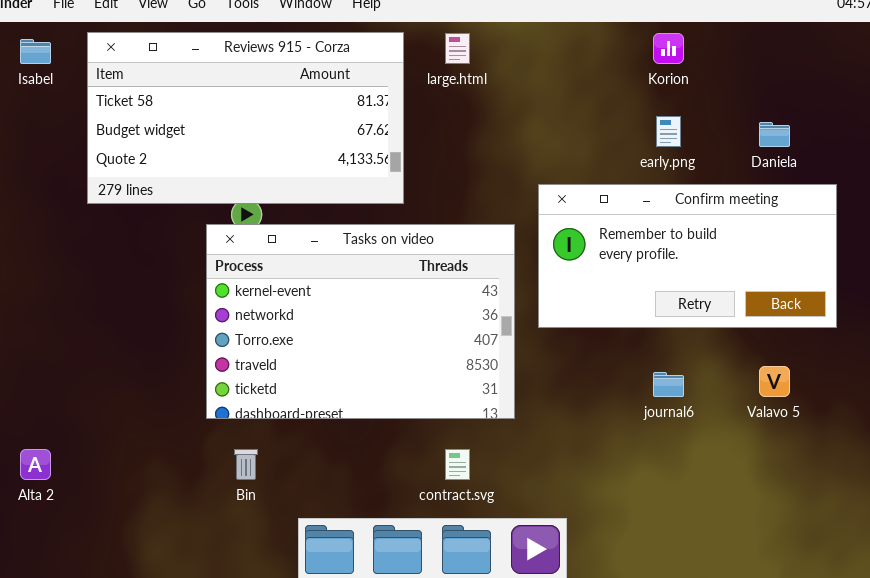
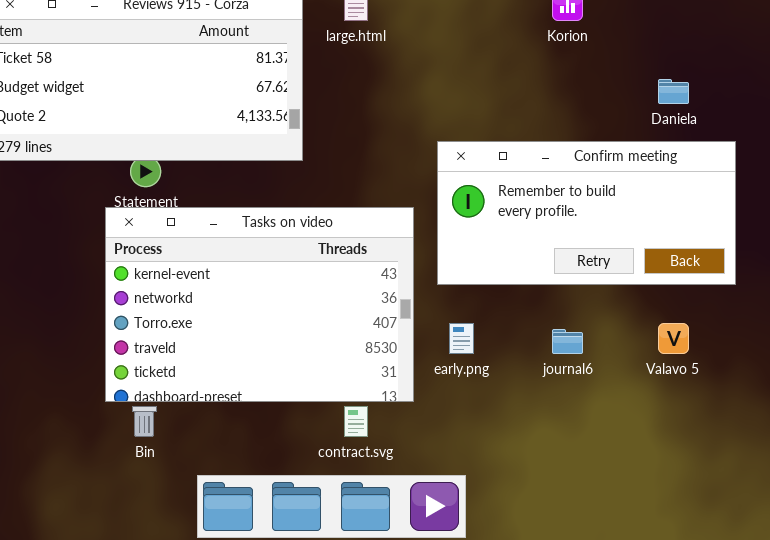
early.png: [656,116,681,147] -> [449,323,474,354], moved
Tasks on video: [206,224,515,419] -> [105,207,414,402], moved

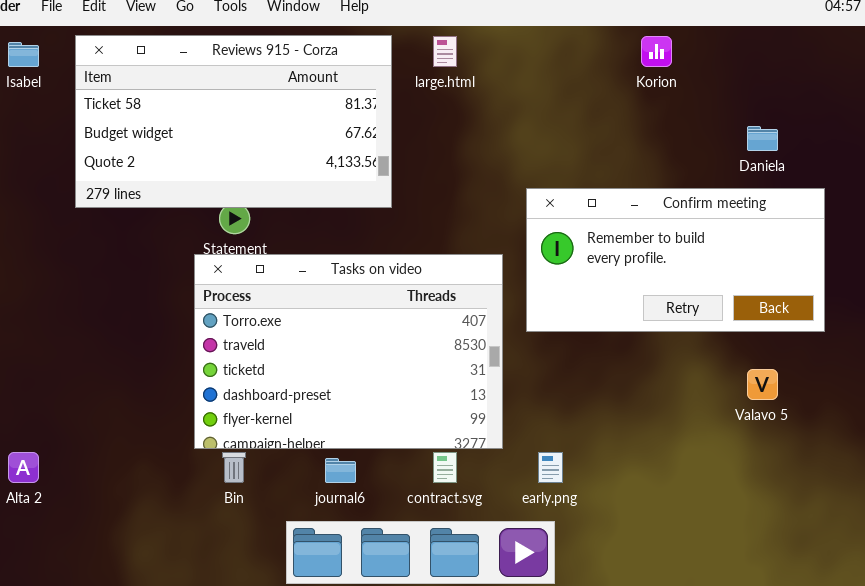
Tasks on video: [105,207,414,402] -> [194,254,503,449], scrolled down 2 rows
early.png: [449,323,474,354] -> [538,452,563,483], moved
journal6: [552,329,583,354] -> [325,458,356,483], moved

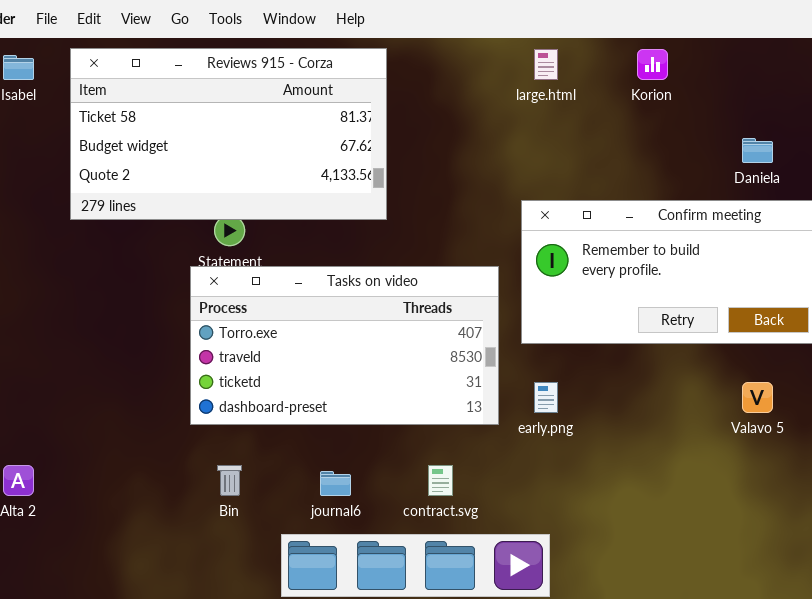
large.html: [433,36,457,67] -> [534,49,558,80], moved
Tasks on video: [194,254,503,449] -> [190,266,499,425], resized
early.png: [538,452,563,483] -> [534,382,558,413], moved

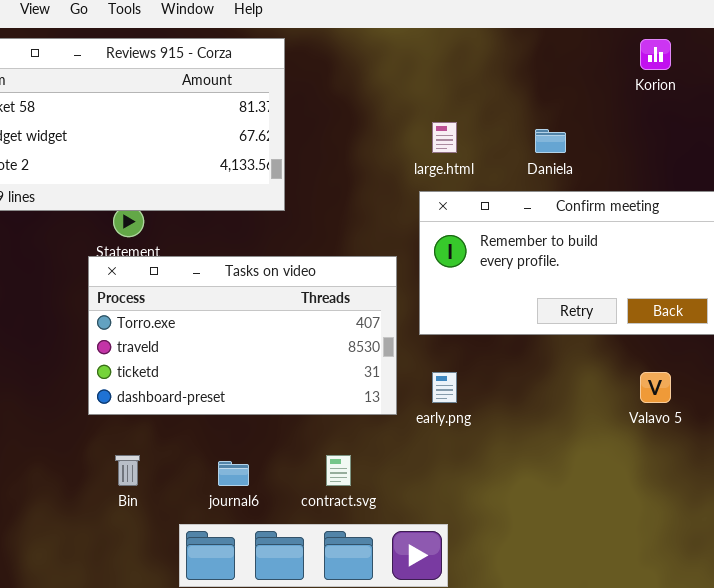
large.html: [534,49,558,80] -> [432,122,457,153], moved
Korion: [637,49,668,80] -> [640,39,671,70], moved
Daniela: [742,138,773,163] -> [535,129,566,153], moved

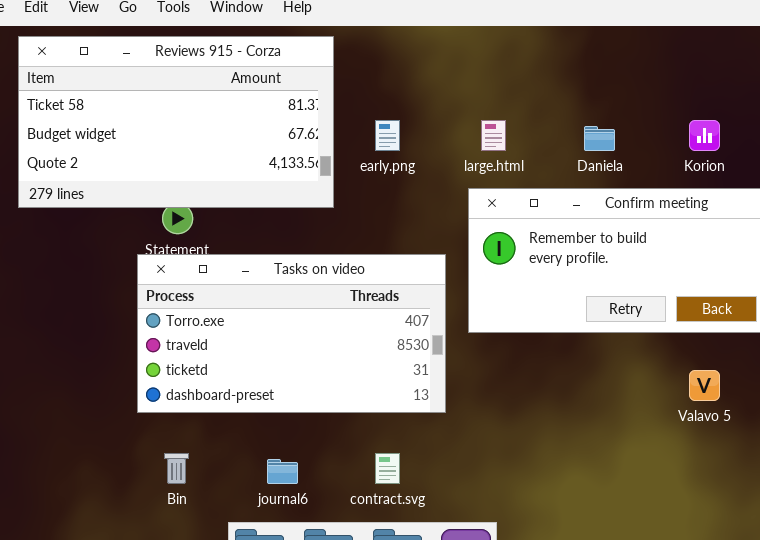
Korion: [640,39,671,70] -> [689,120,720,151], moved
early.png: [432,372,457,403] -> [375,120,400,151], moved

